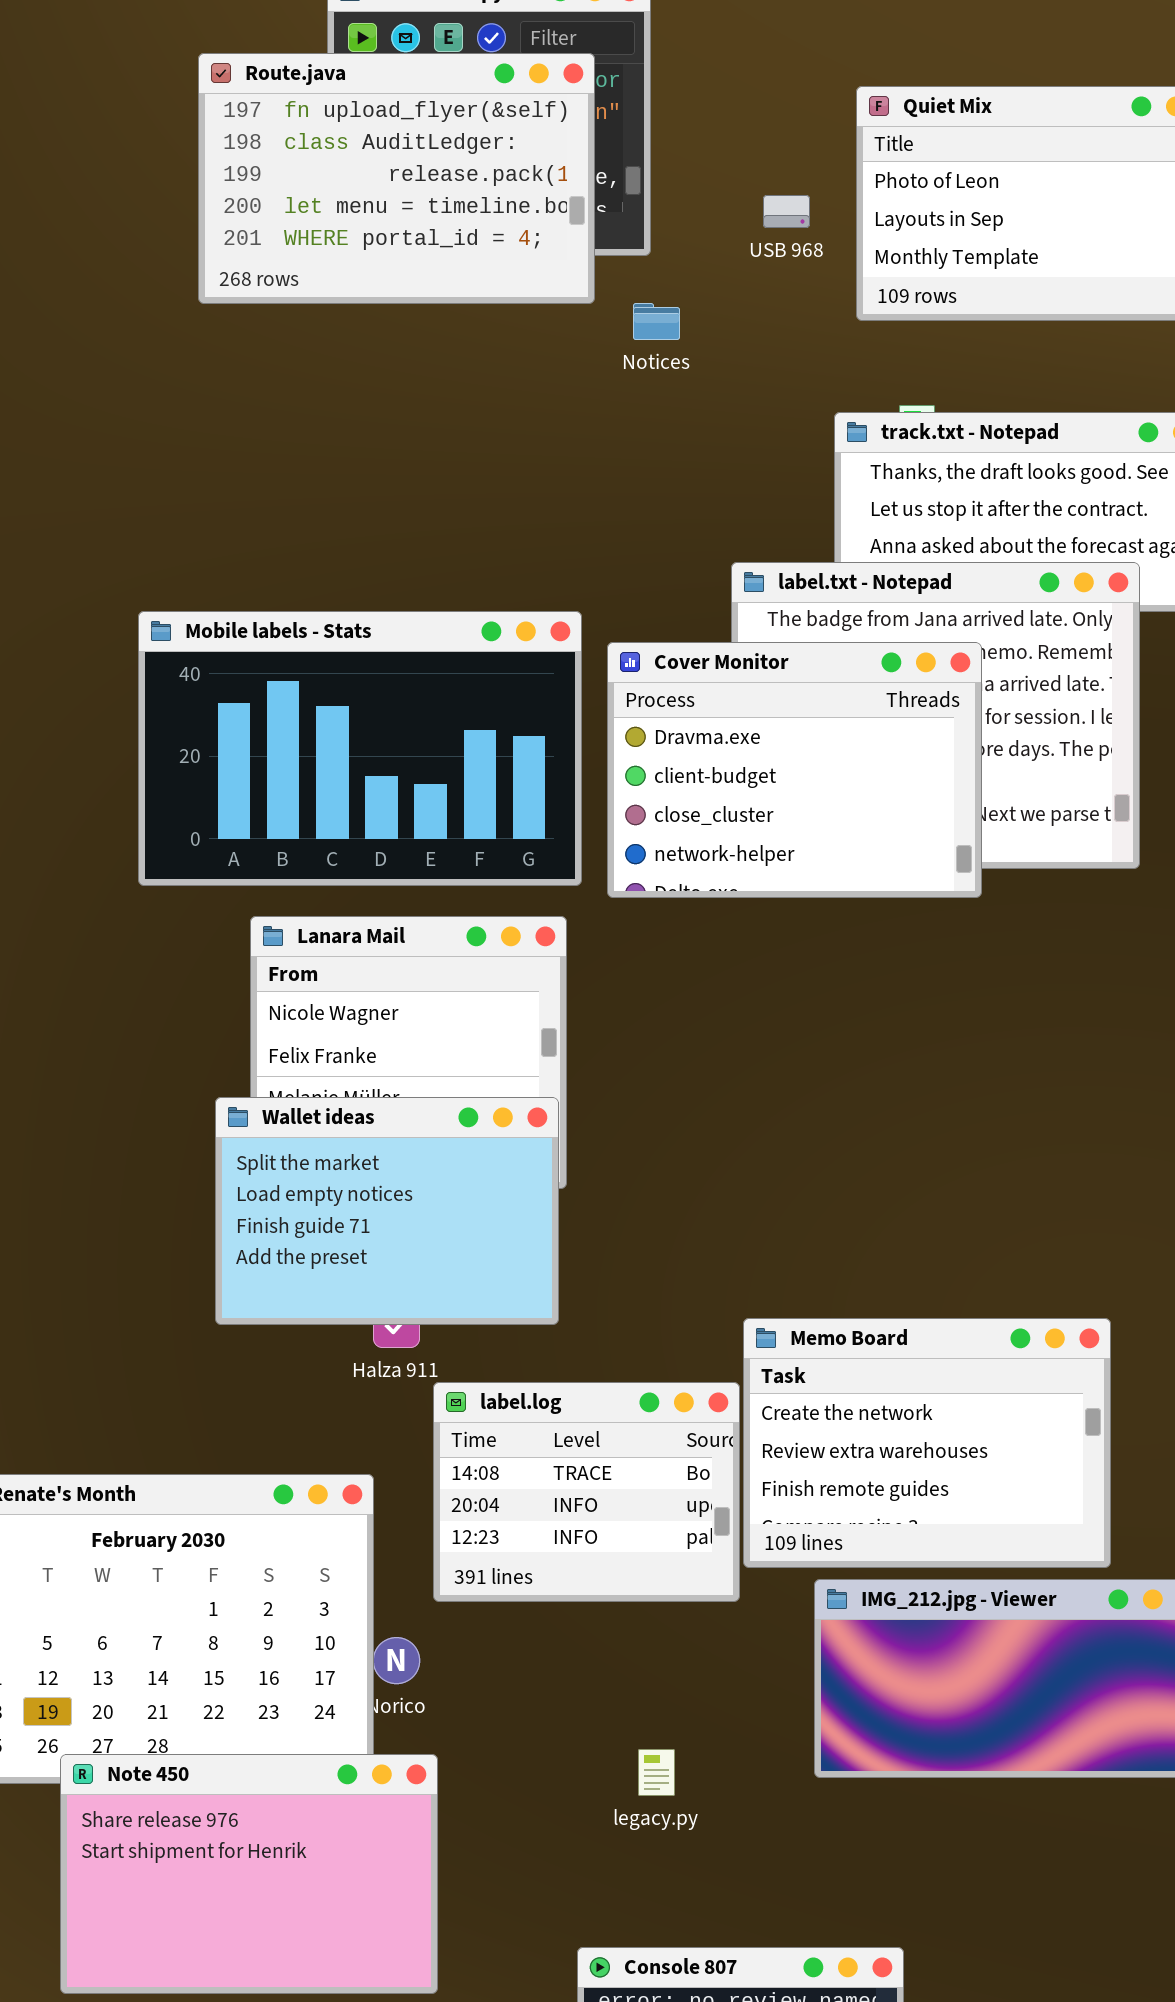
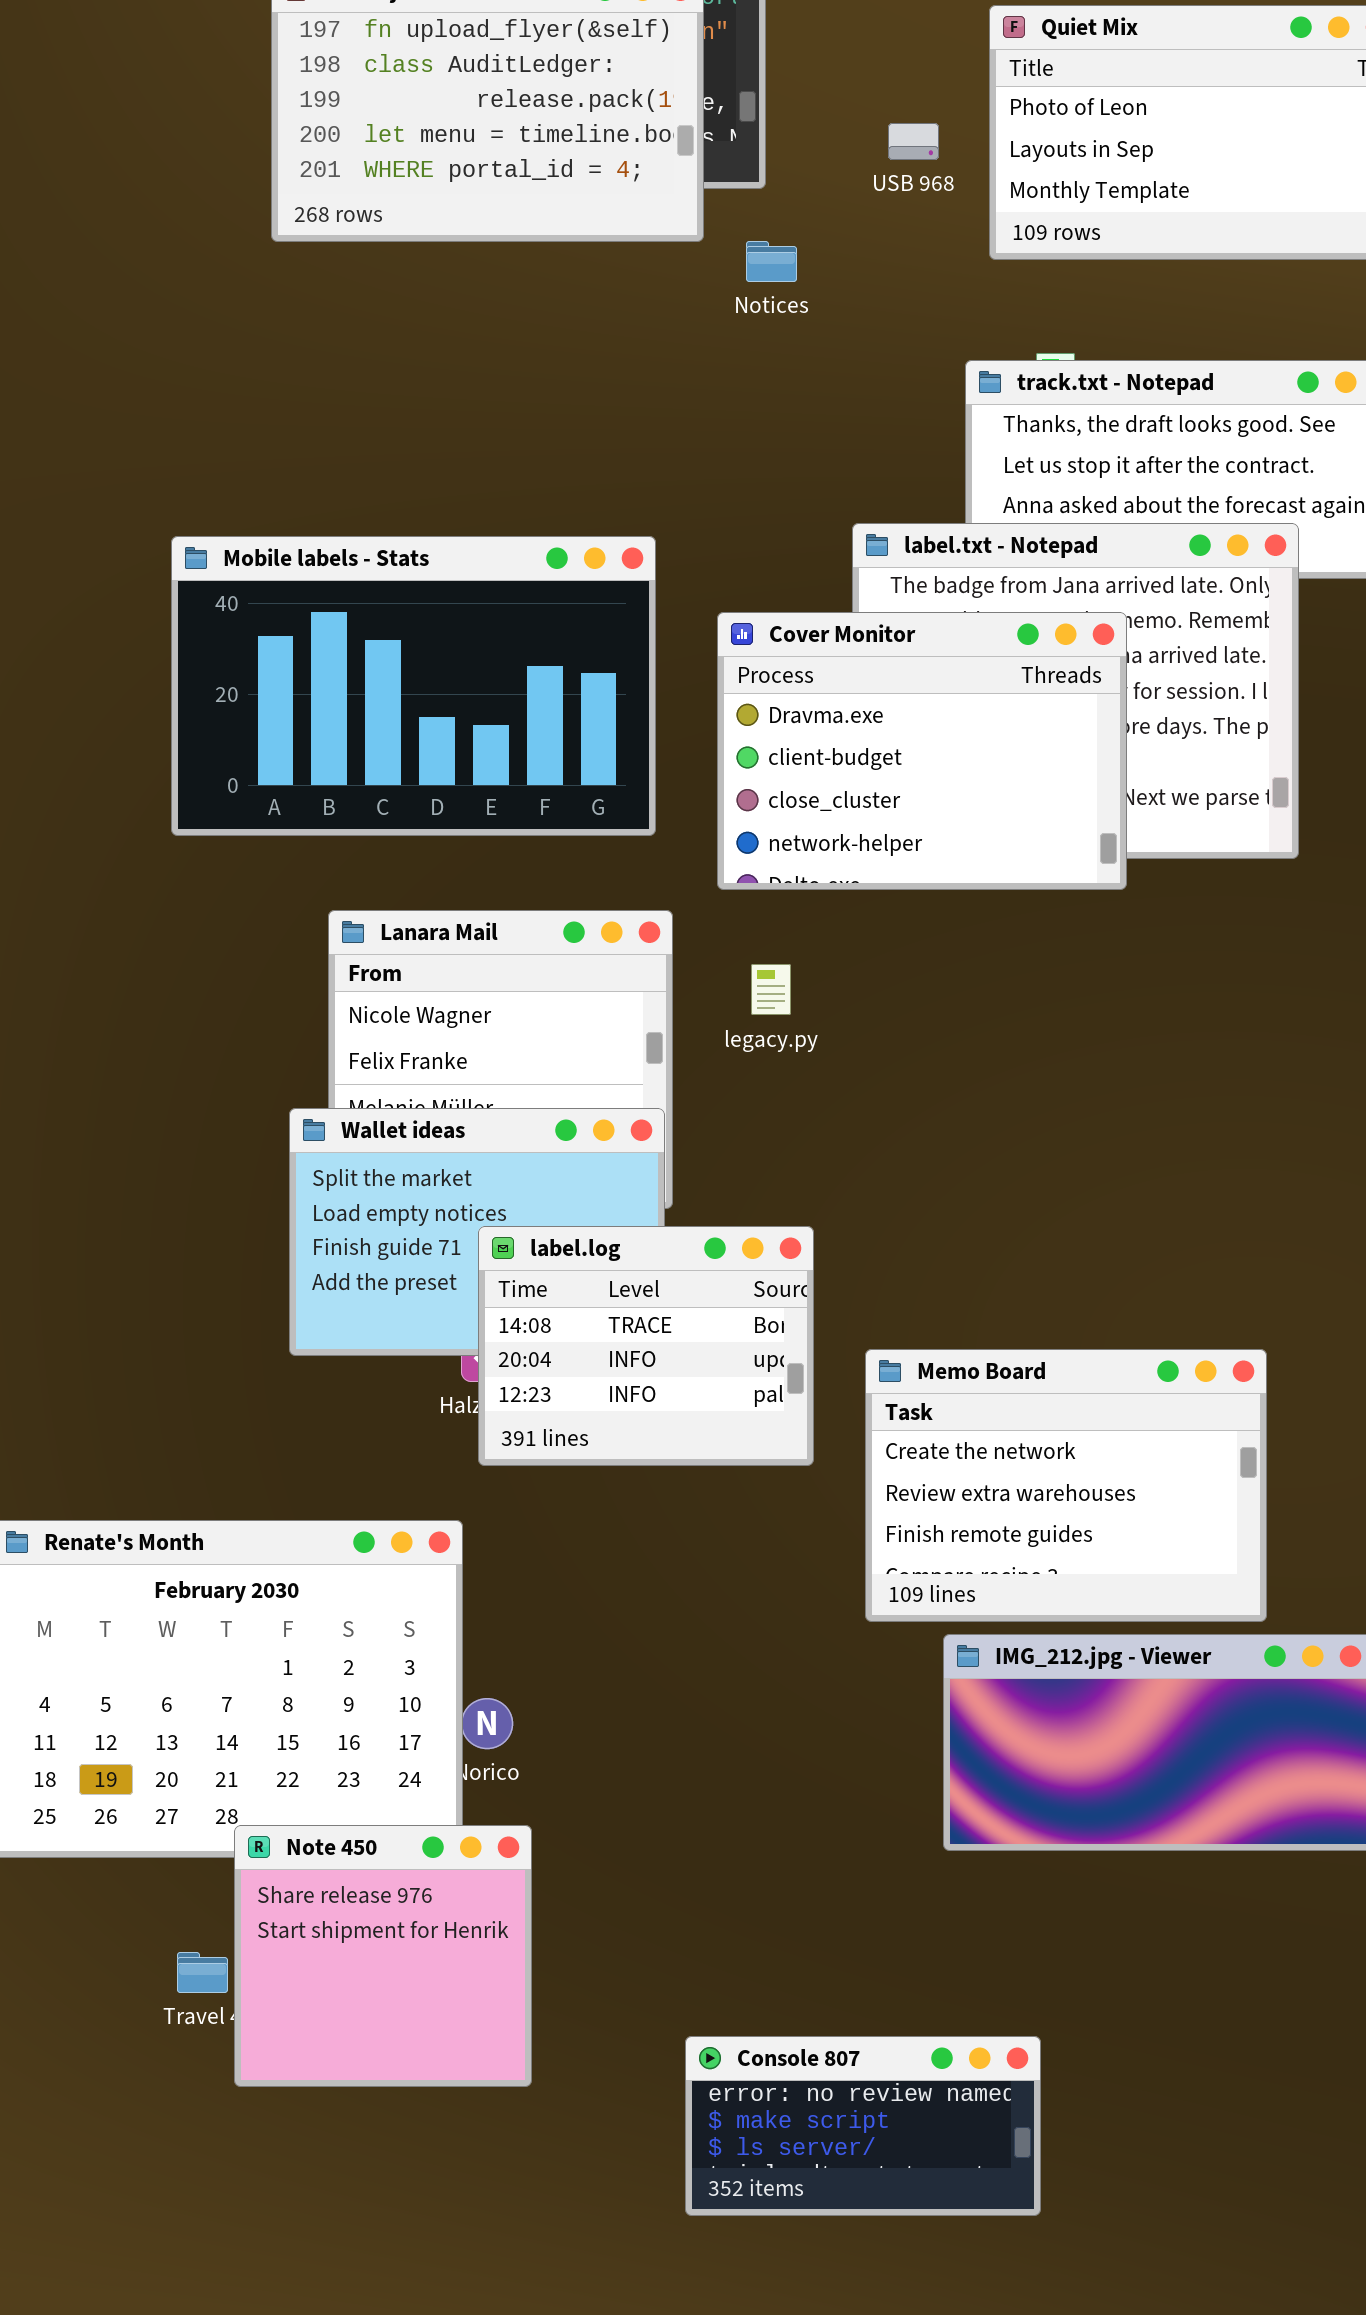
Mobile labels - Stats: [138,611,582,886] -> [171,536,656,836], moved
label.log: [433,1382,740,1602] -> [478,1226,814,1466], moved
legacy.py: [638,1749,675,1796] -> [751,964,791,1015], moved
Note 450: [60,1754,438,1994] -> [234,1825,532,2087], resized

